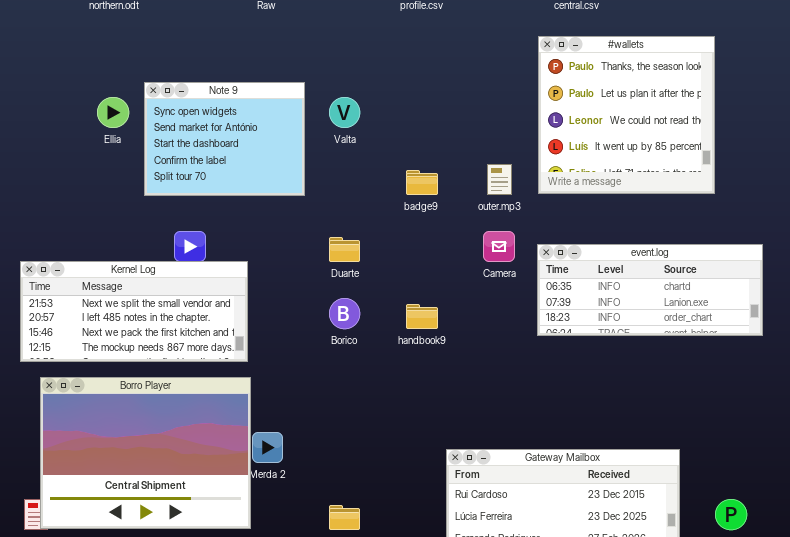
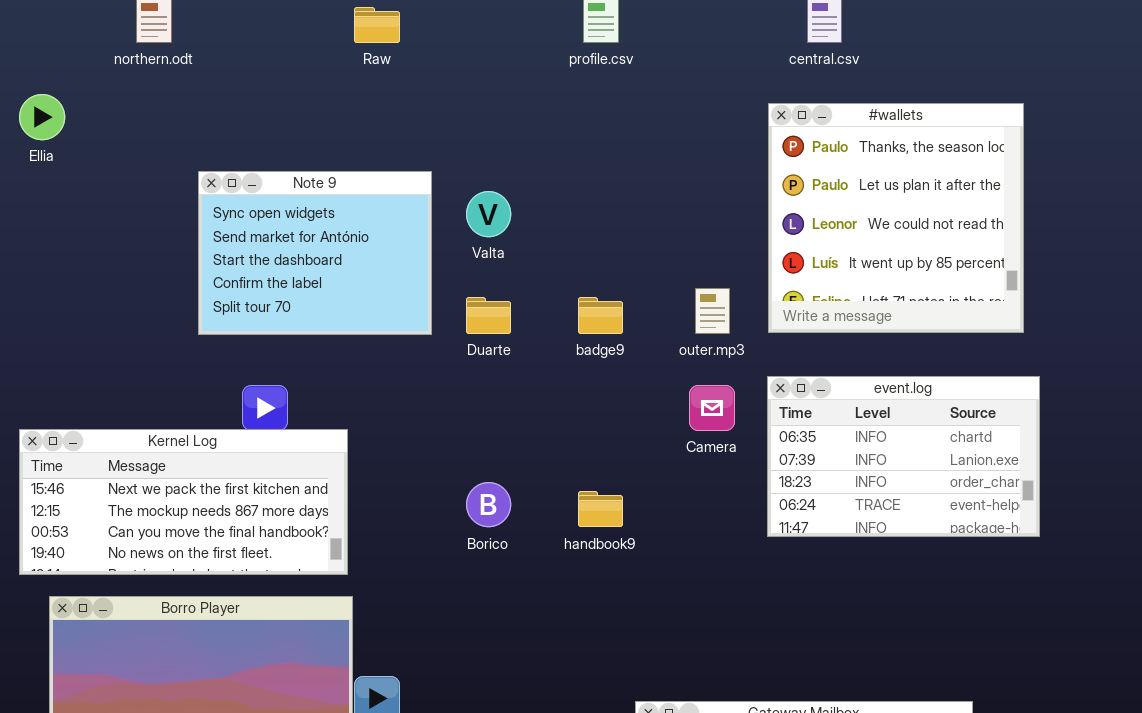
Ellia: [97,97,129,128] -> [19,94,65,140], moved
Duarte: [329,237,360,262] -> [466,297,511,334], moved
event.log: [537,244,763,336] -> [767,376,1040,537], resized
Kernel Log: [20,261,248,362] -> [19,429,348,575], scrolled down 2 rows

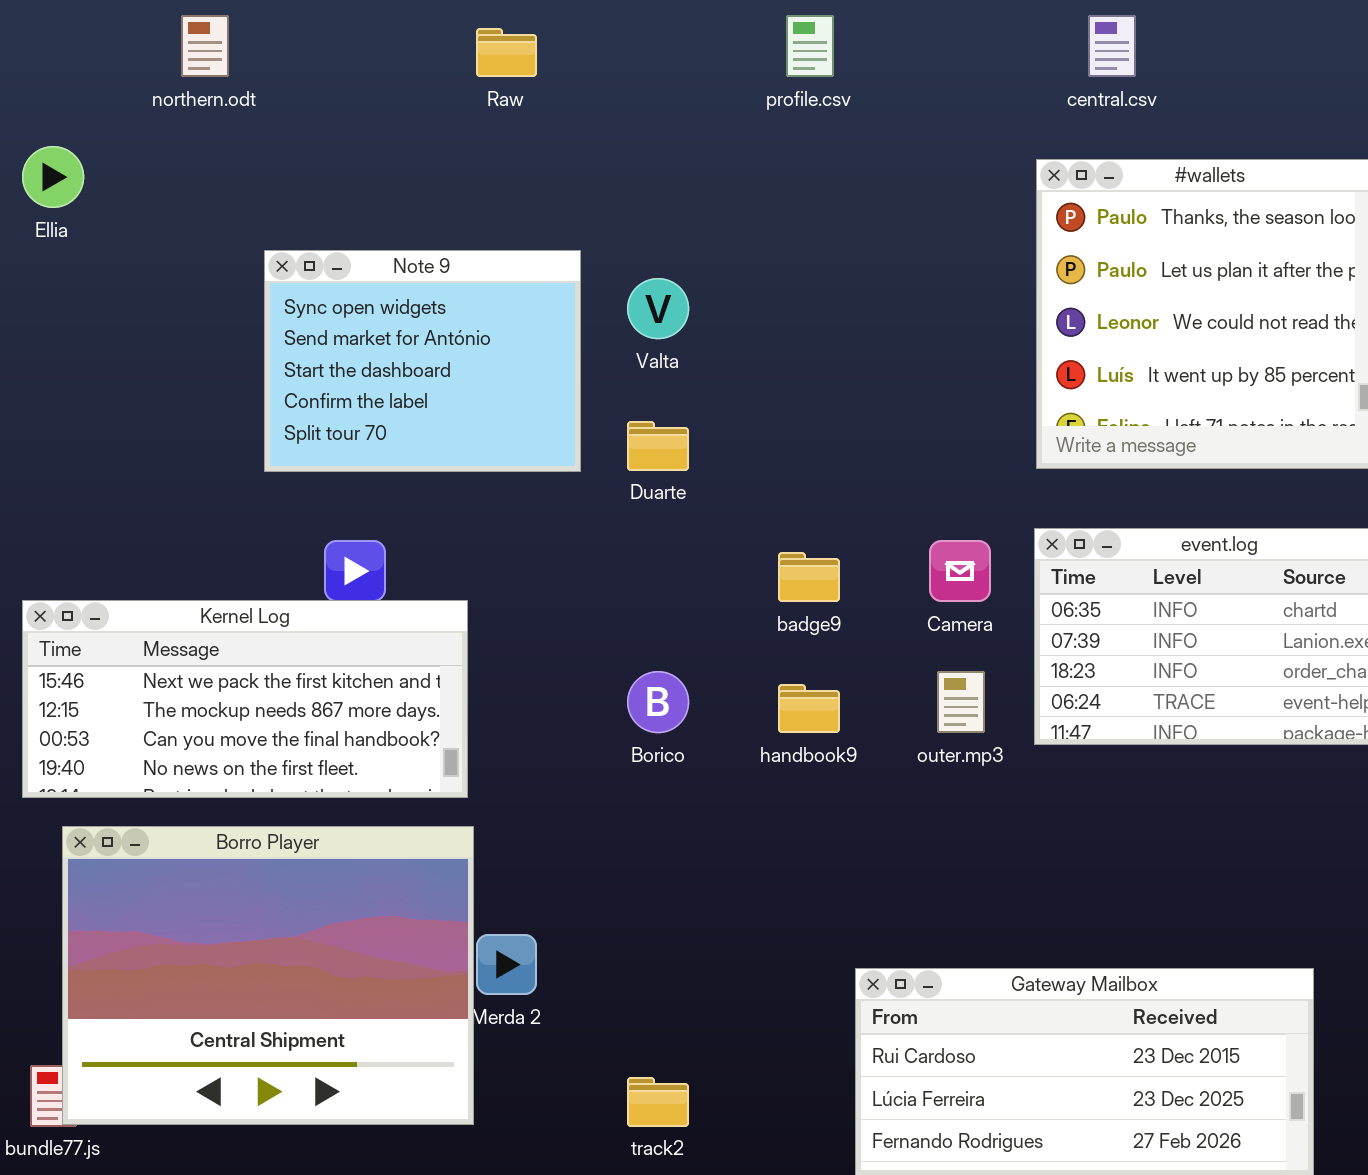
outer.mp3: [695,288,730,334] -> [937,671,985,733], moved
badge9: [578,297,623,334] -> [778,552,840,602], moved

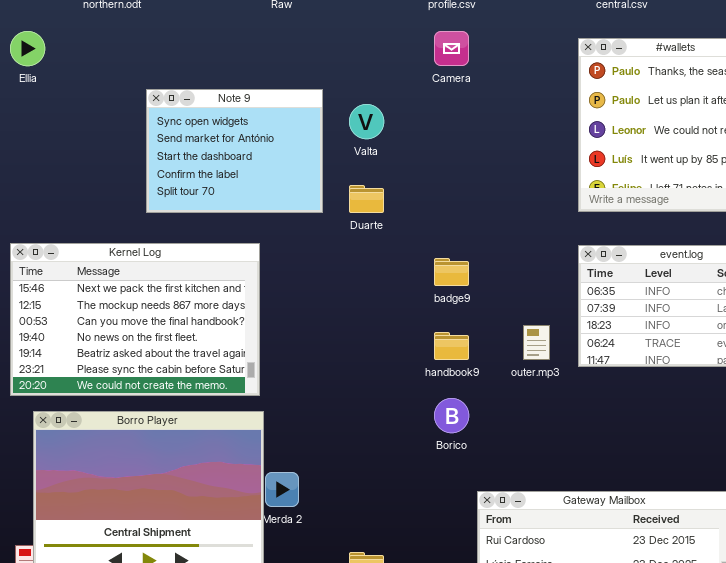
Camera: [929,540,991,602] -> [434,31,469,66], moved
Kernel Log: [22,600,468,798] -> [10,243,260,396], resized
Borico: [627,671,689,733] -> [434,398,469,433], moved

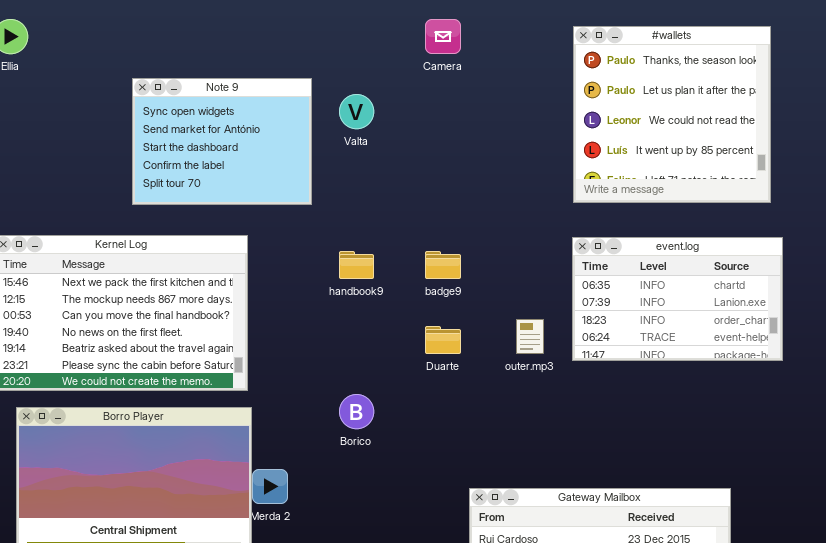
Duarte: [349,185,384,213] -> [425,326,461,354], moved
handbook9: [434,332,469,360] -> [339,251,374,279], moved
Borico: [434,398,469,433] -> [339,394,374,429], moved

